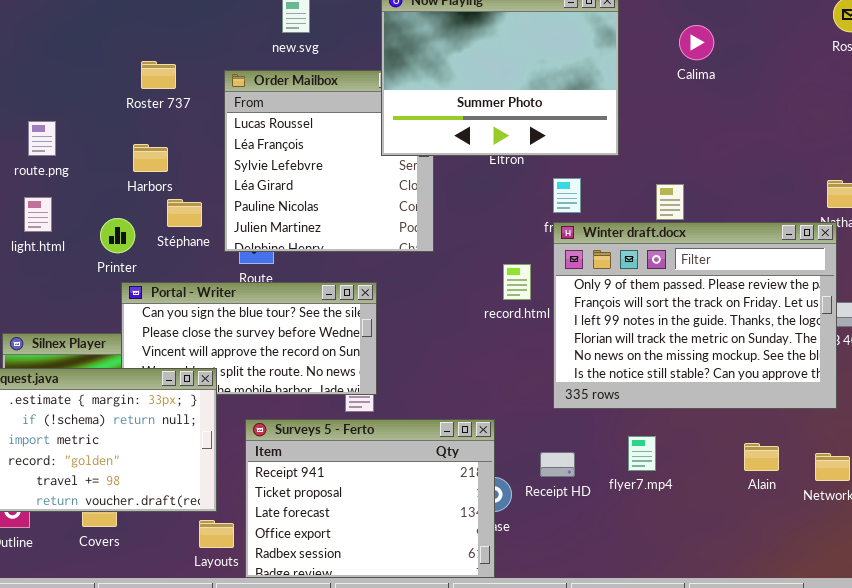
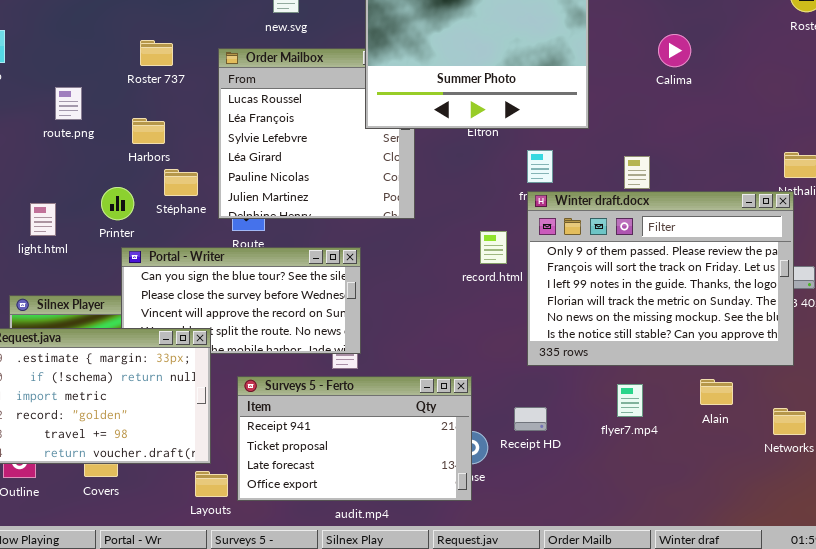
Calima: [679,25,714,60] -> [658,34,691,67], moved
route.png: [28,121,56,156] -> [55,87,82,120], moved
light.html: [24,197,52,232] -> [30,203,56,236], moved
Surveys 5 - Ferto: [245,419,495,578] -> [237,376,472,501], resized
flyer7.mp4: [628,436,656,471] -> [617,384,643,417], moved
Alain: [744,443,779,471] -> [700,379,733,405], moved

